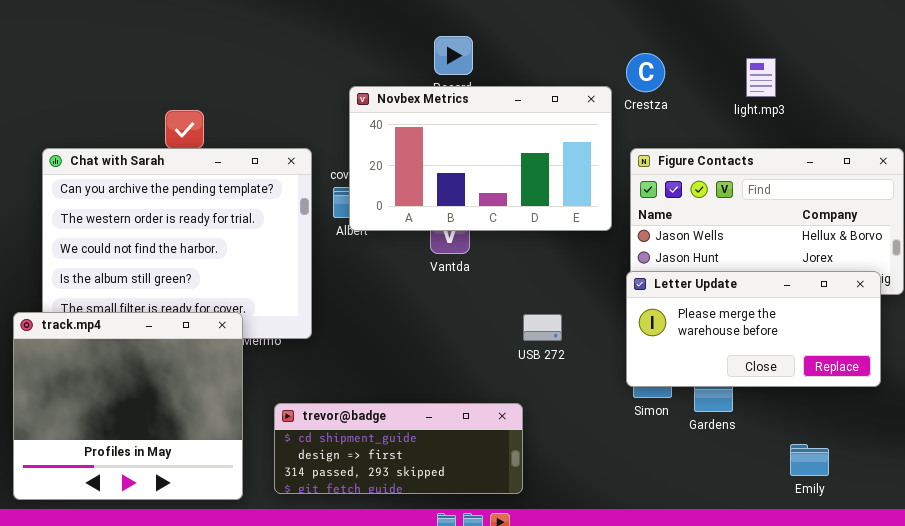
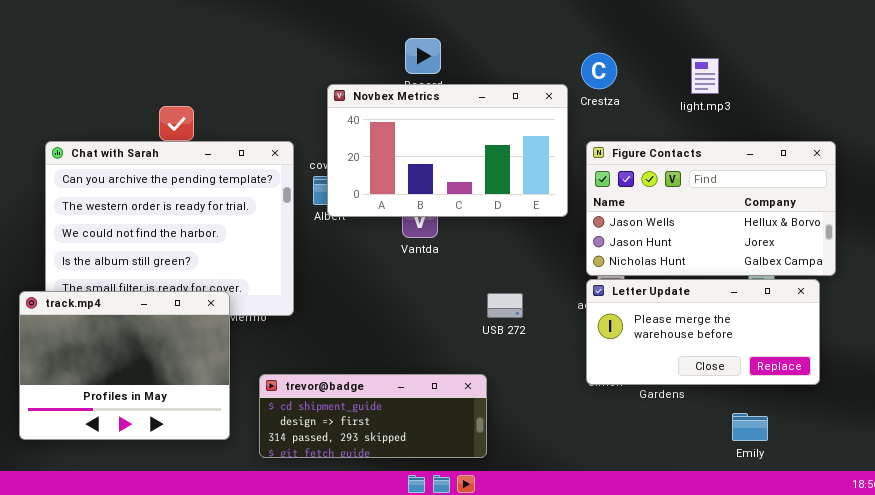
Letter Update: [626,271,881,387] -> [586,279,820,385], moved
track.mp4: [13,312,243,500] -> [19,291,230,440], resized

